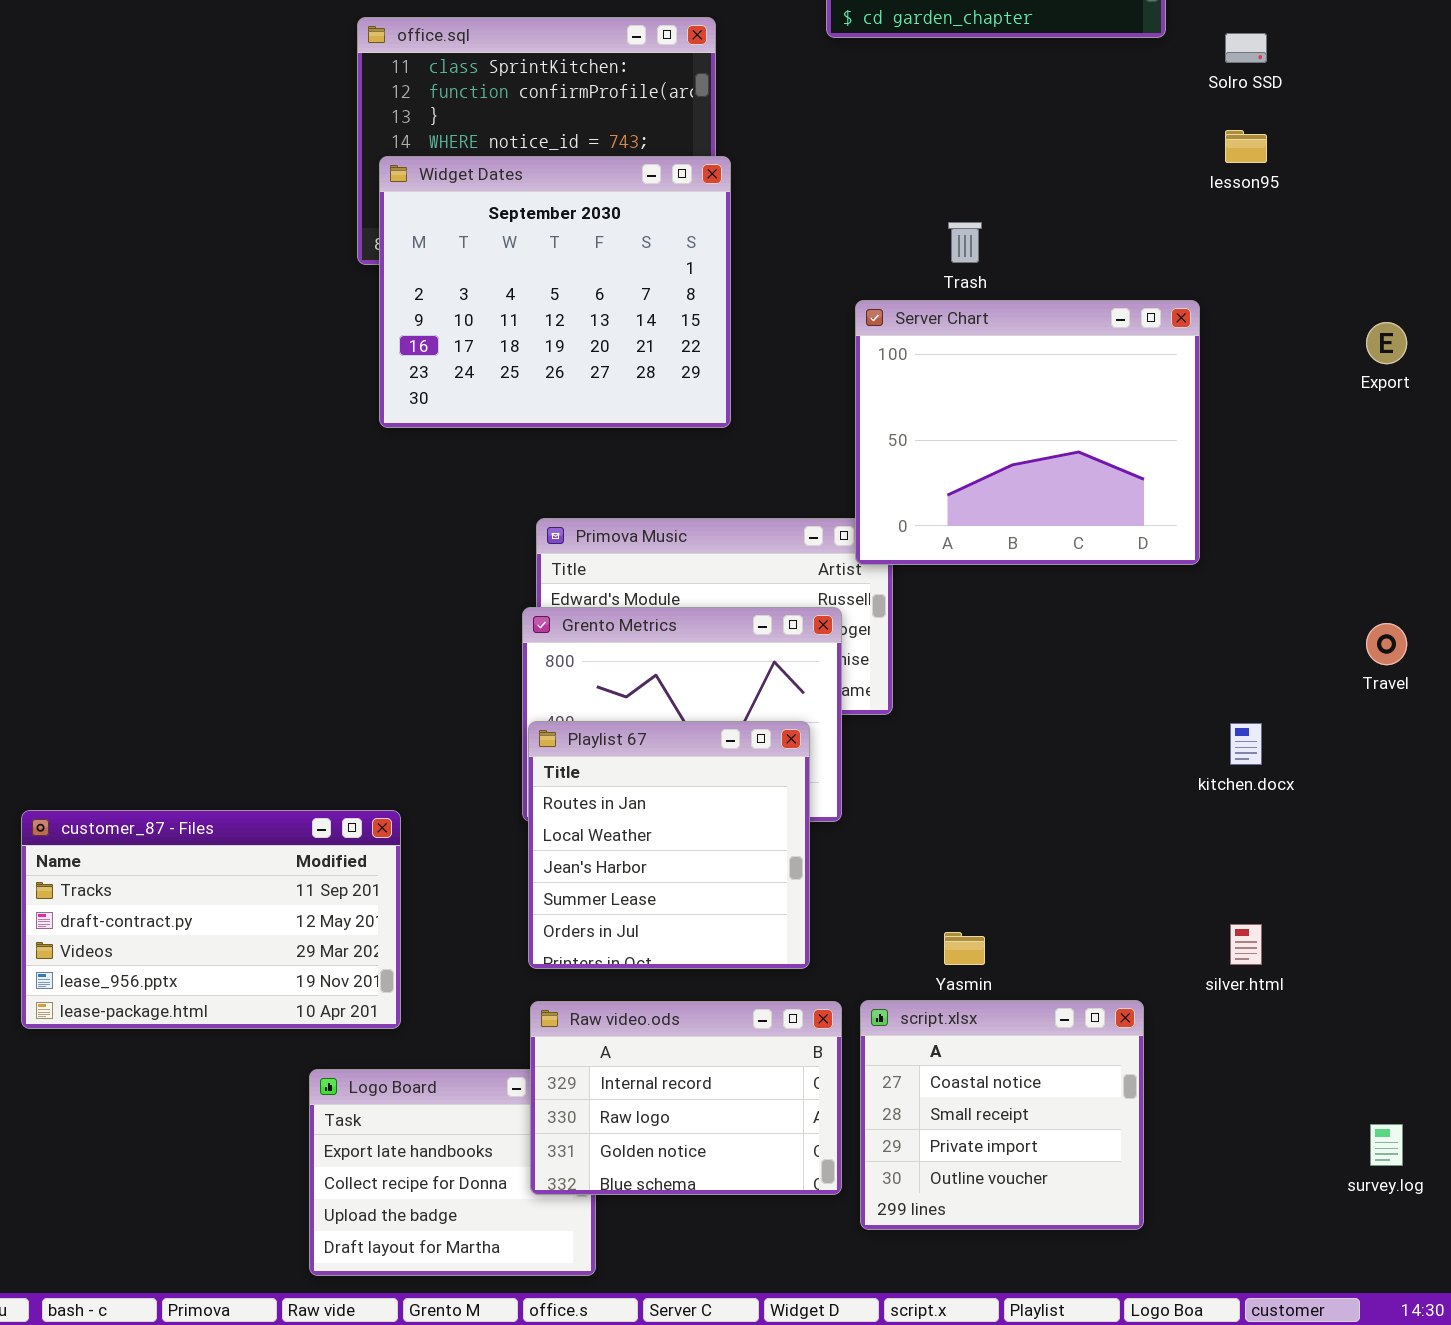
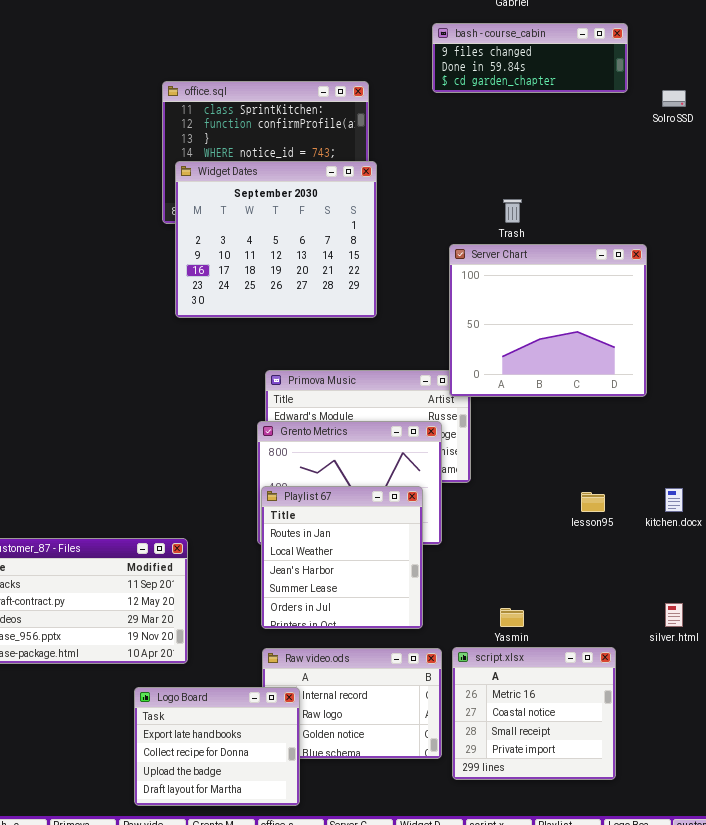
lesson95: [1225,130,1267,163] -> [581,492,605,512], moved
script.xlsx: [860,1000,1144,1230] -> [452,647,616,780], scrolled up 1 row
Logo Board: [309,1069,596,1276] -> [134,687,300,806], raised

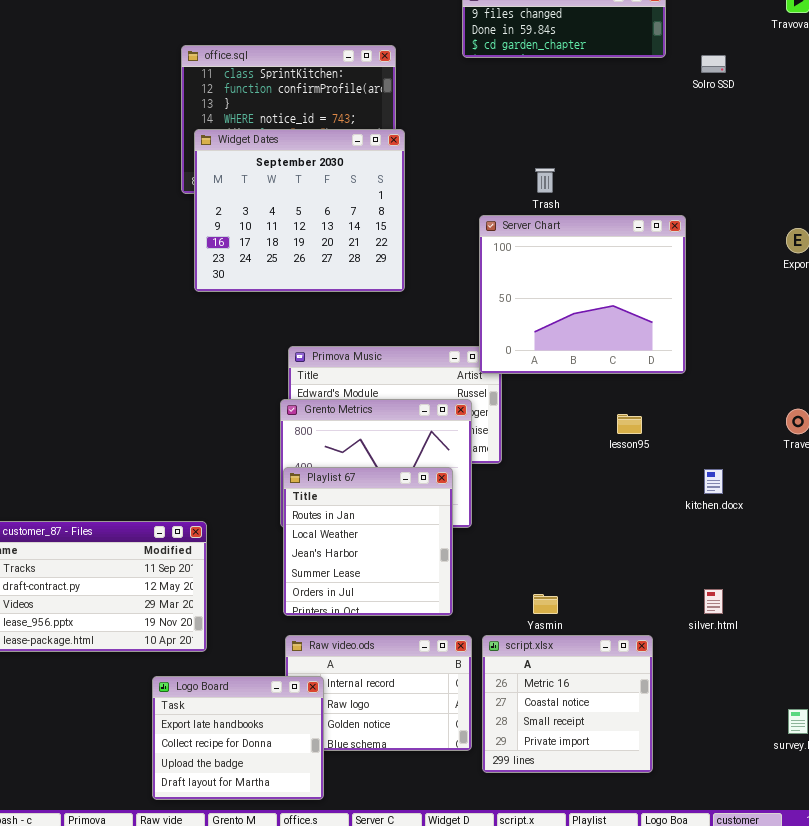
lesson95: [581,492,605,512] -> [617,414,642,434], moved

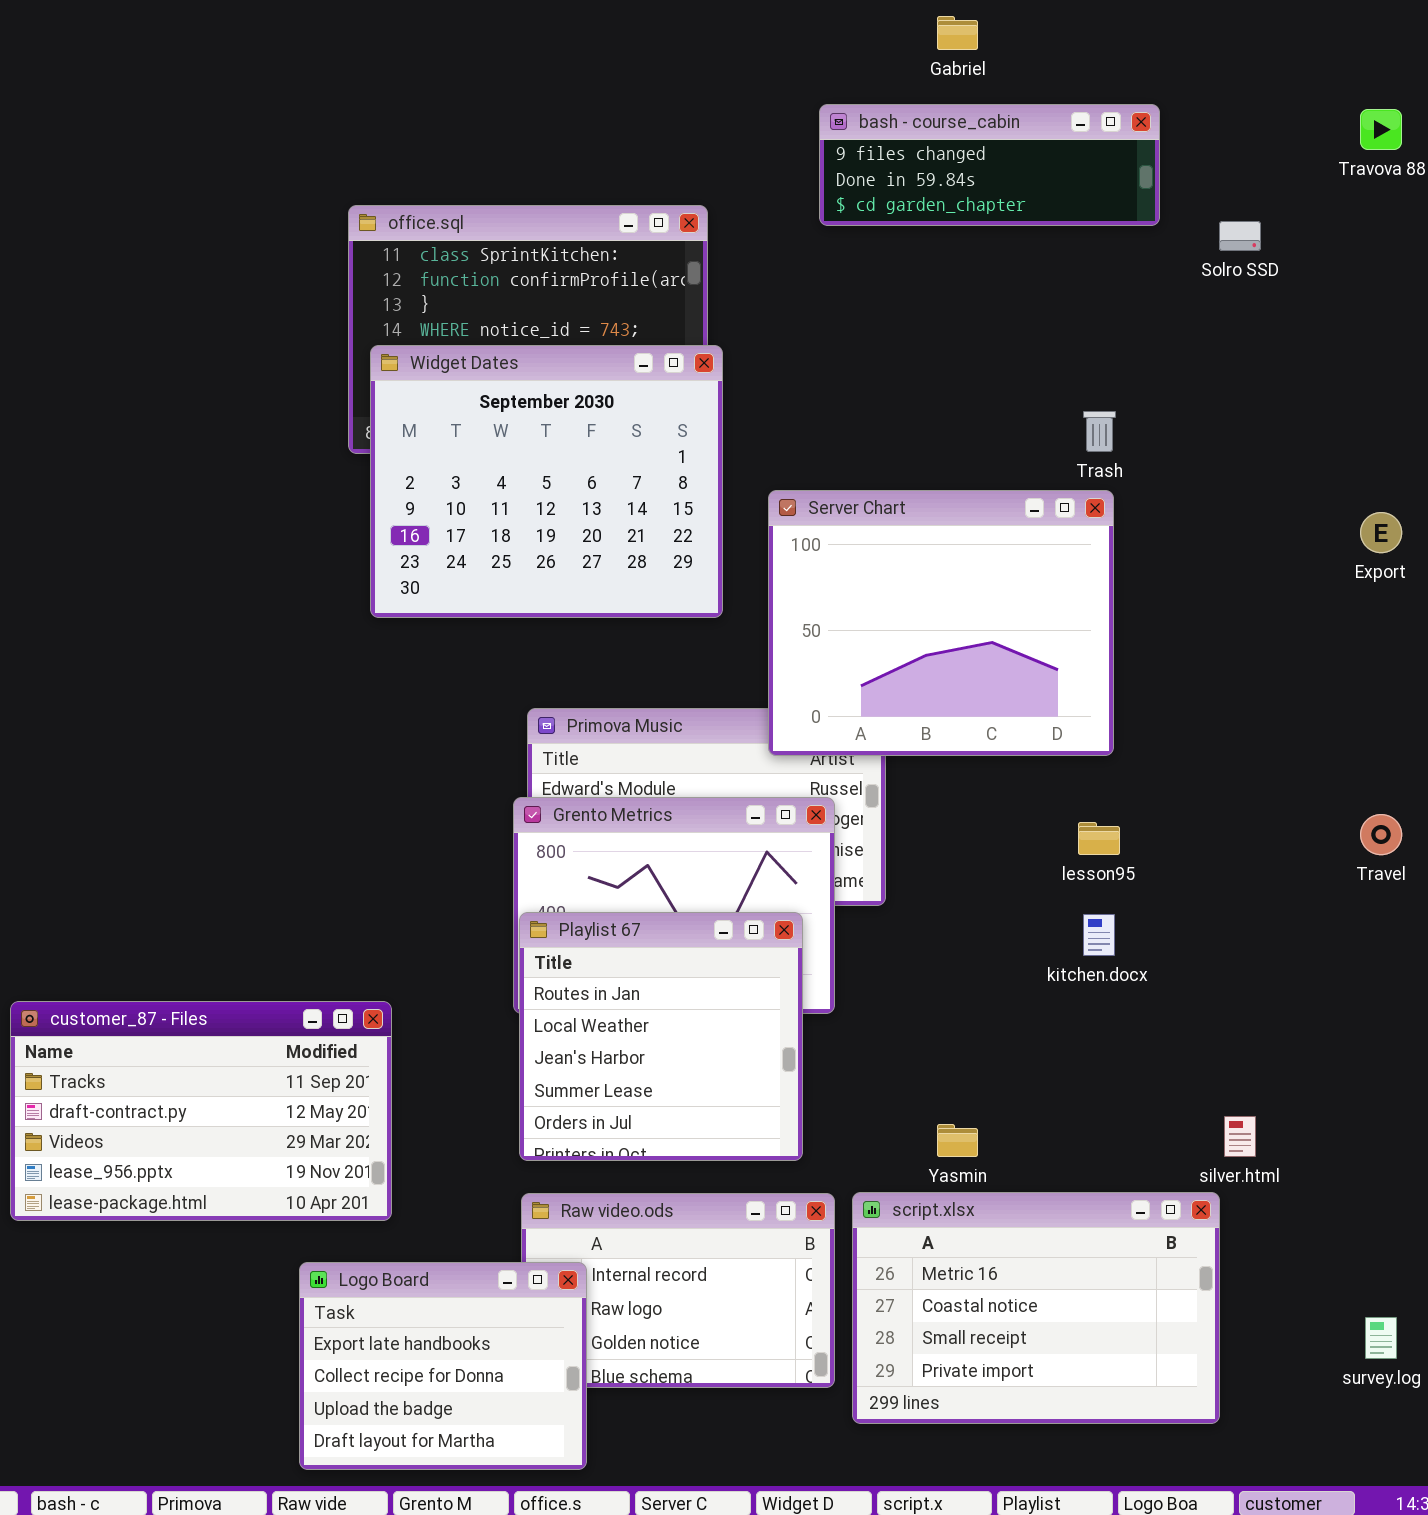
Trash: [535,168,555,193] -> [1083,411,1116,452], moved
Server Chart: [479,215,686,374] -> [768,490,1114,756], moved
kitchen.docx: [704,469,723,494] -> [1083,914,1115,956], moved
script.xlsx: [482,635,653,773] -> [852,1192,1220,1424], resized

